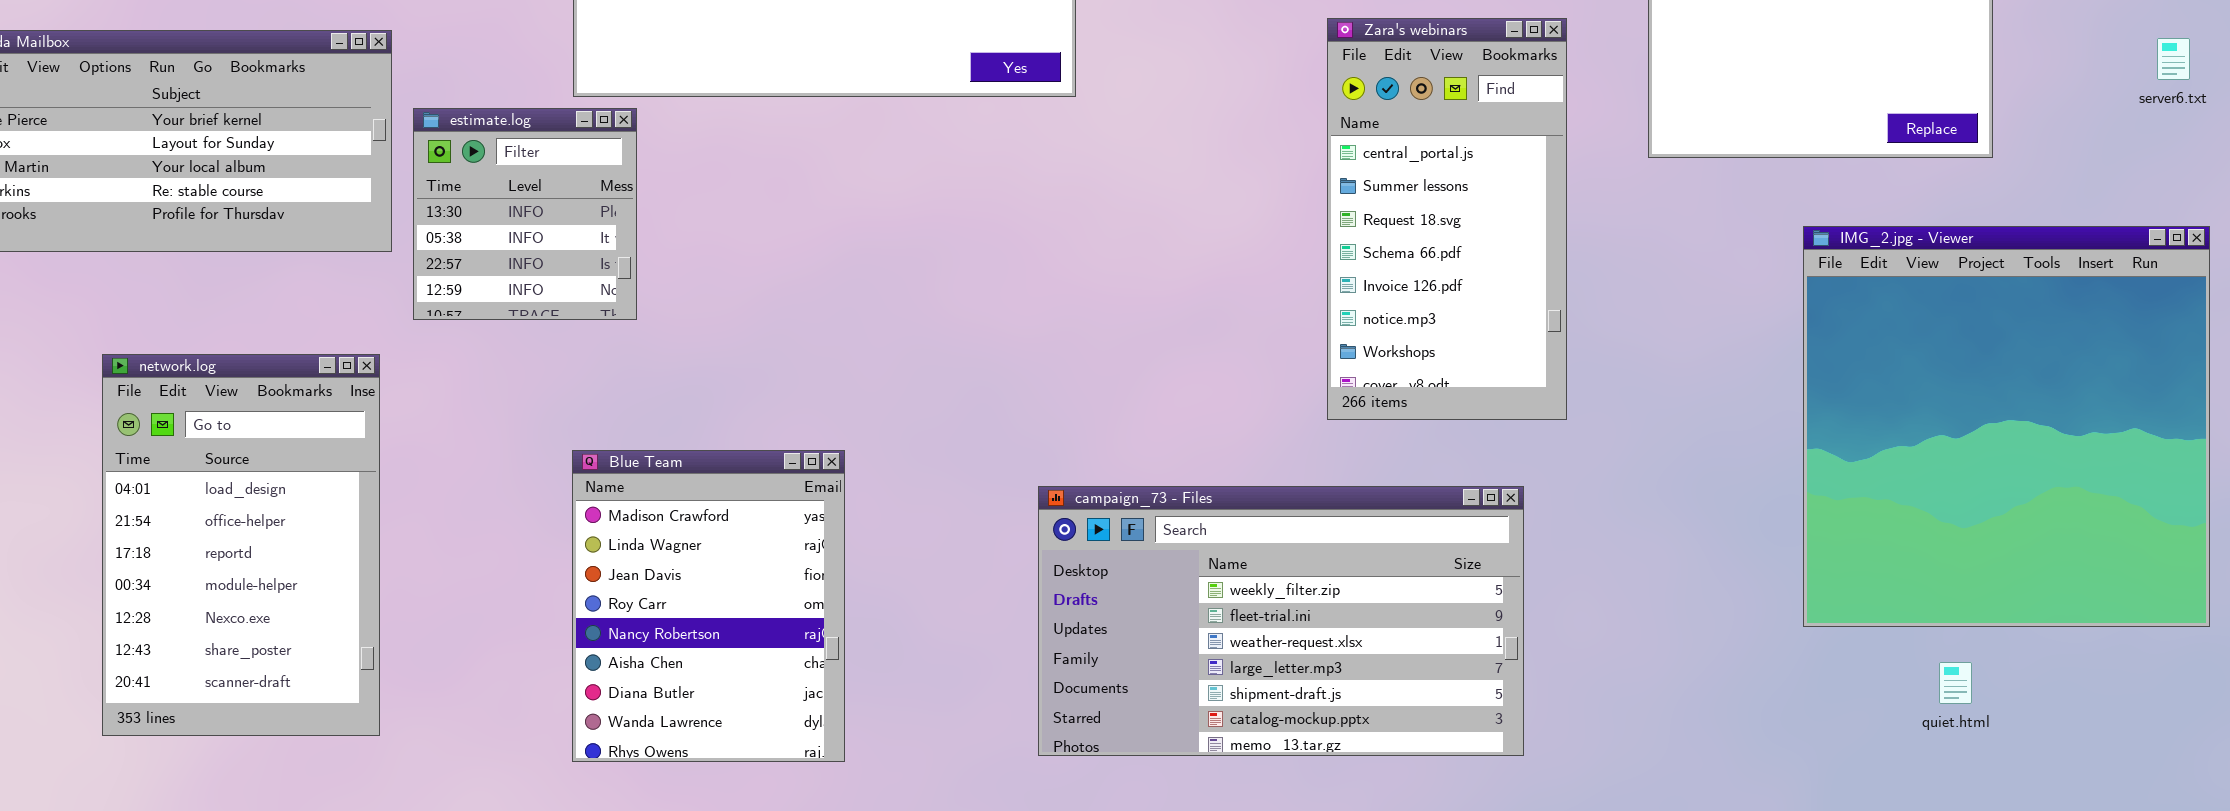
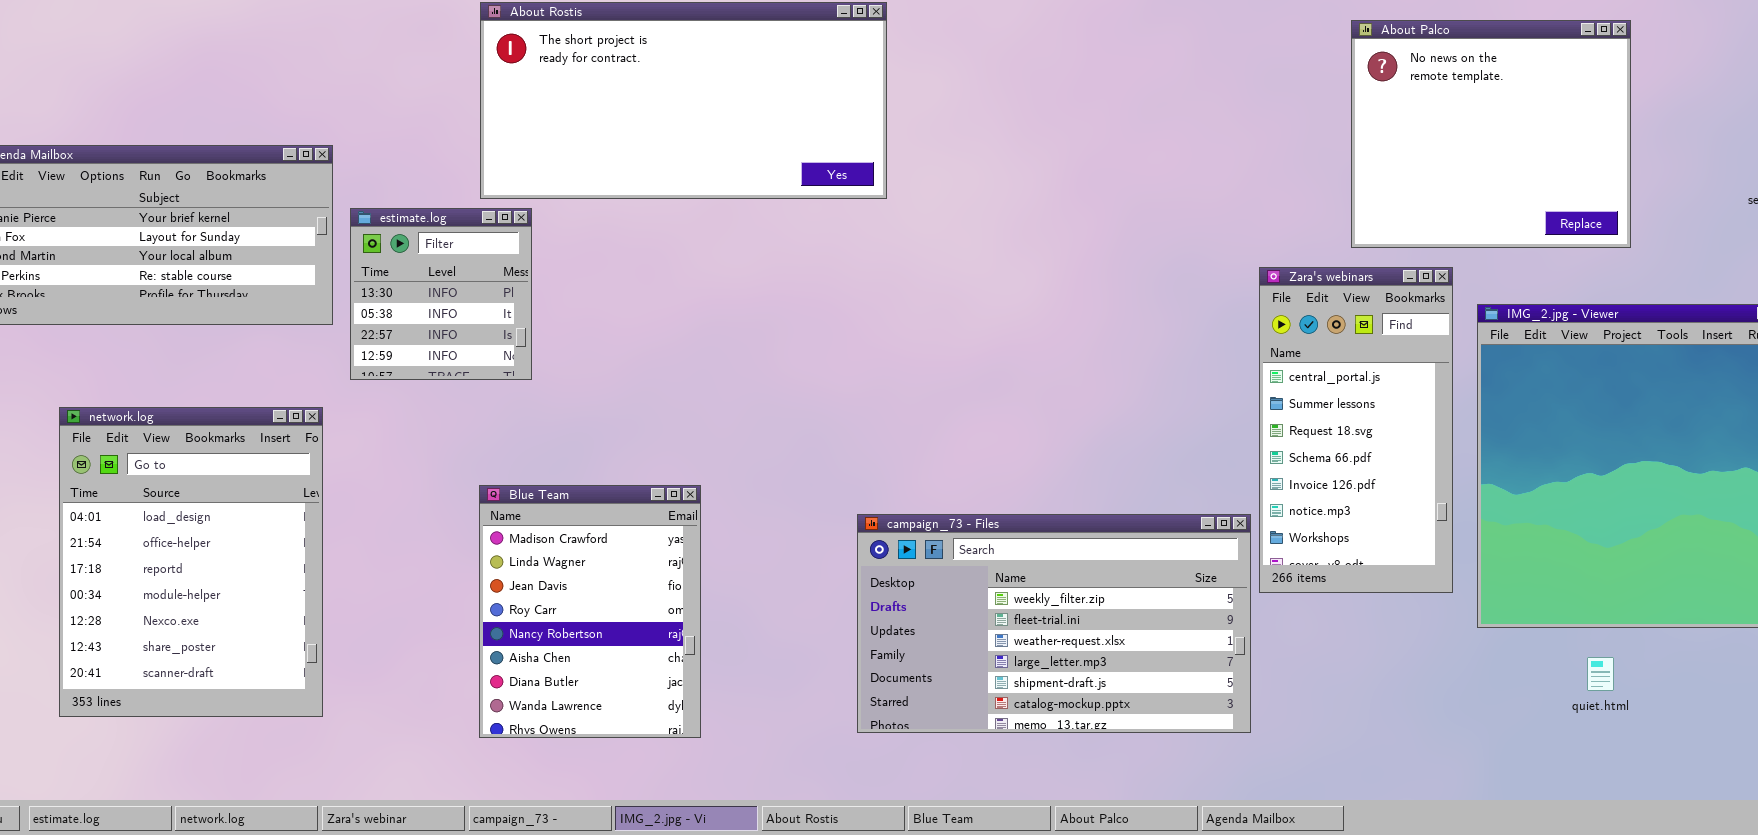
Zara's webinars: [1327,18,1567,420] -> [1259,267,1453,593], moved
network.log: [102,354,380,736] -> [59,407,323,717], resized

